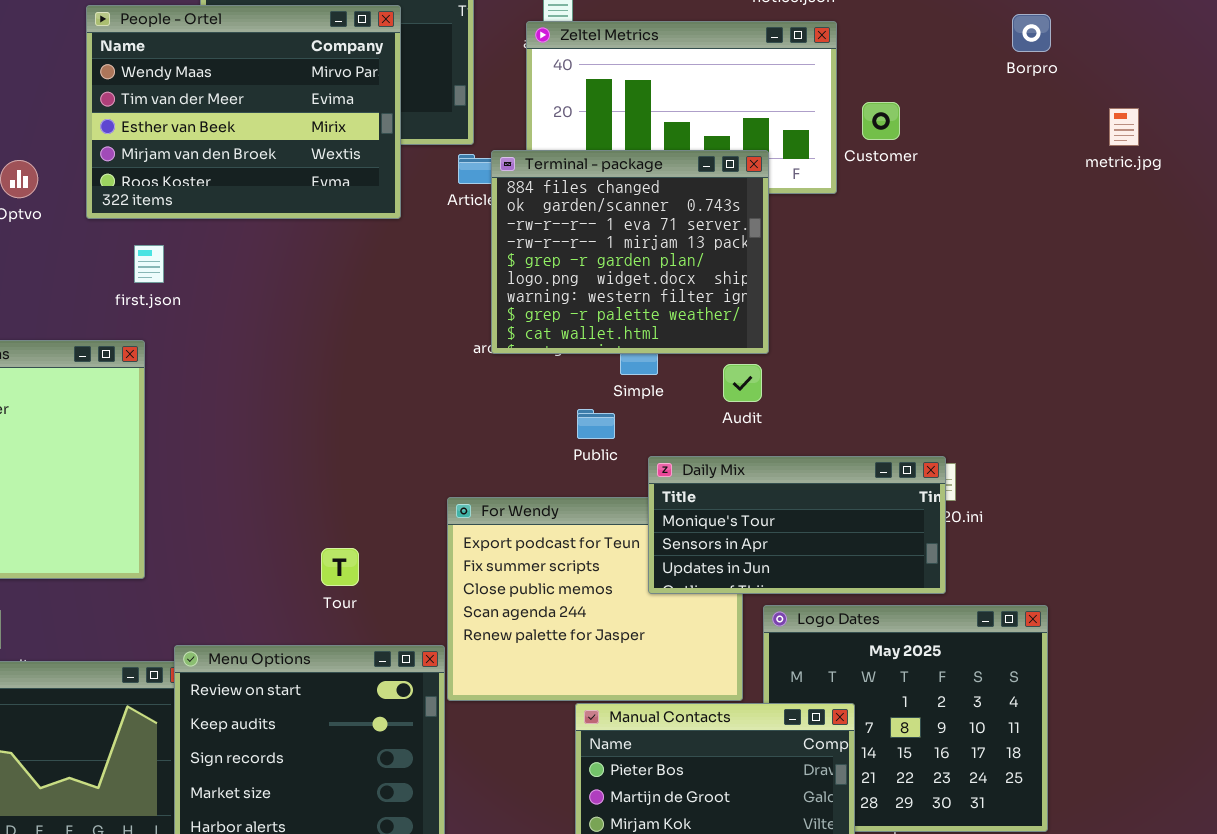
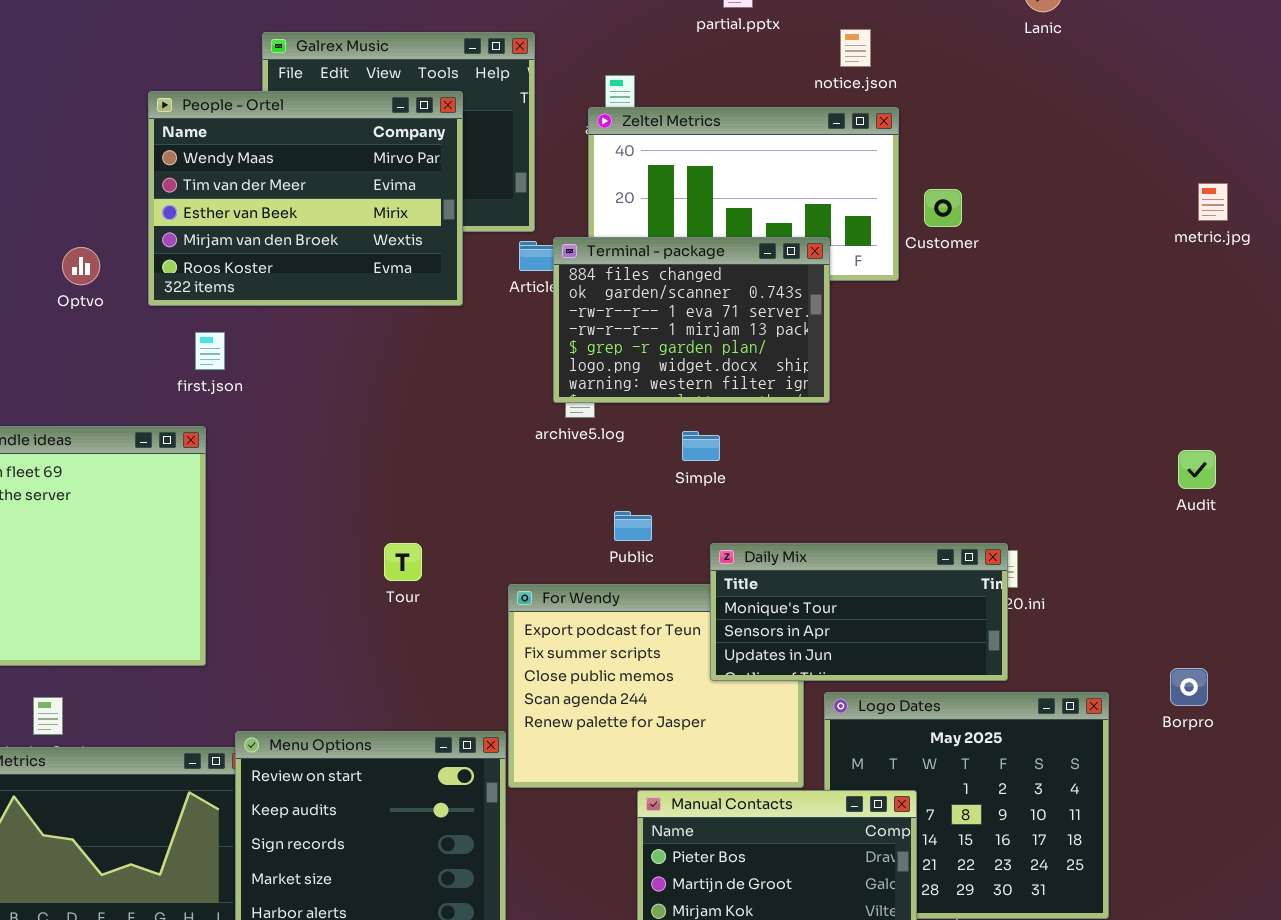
Borpro: [1012,14,1051,52] -> [1170,668,1208,706], moved
metric.jpg: [1109,108,1139,146] -> [1198,183,1228,221], moved
Terminal - package: [491,150,769,354] -> [553,237,830,403], resized
Audit: [723,364,762,402] -> [1178,450,1216,489], moved
Public: [577,409,615,439] -> [614,511,652,541], moved
Tour: [321,548,359,586] -> [384,543,422,581], moved

